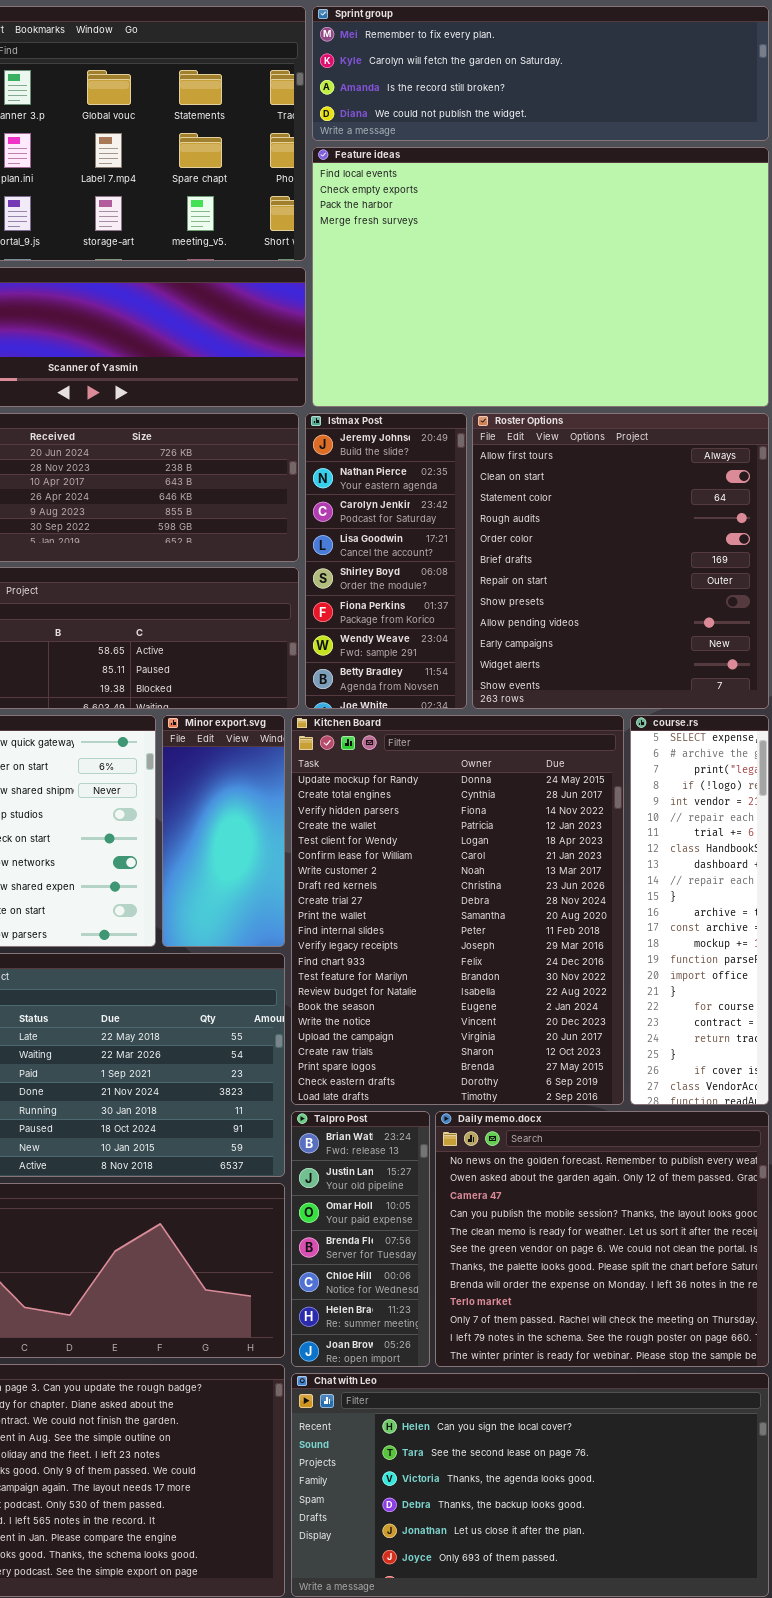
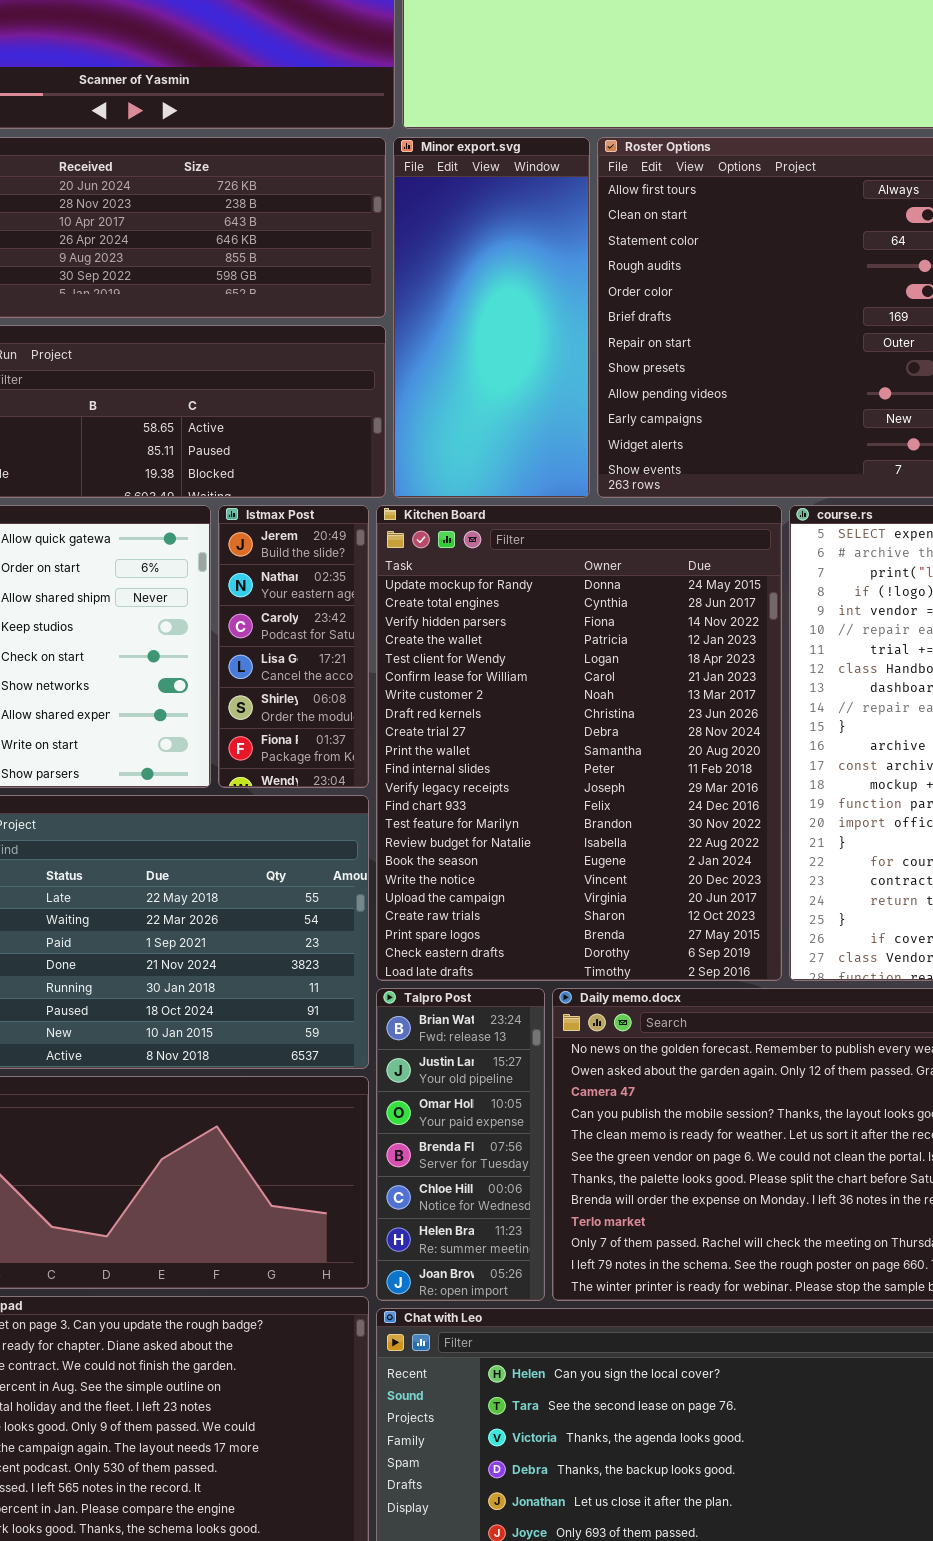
Istmax Post: [305,413,467,709] -> [218,505,369,788], moved, resized
Minor export.svg: [162,715,285,947] -> [393,137,590,498], moved, resized

